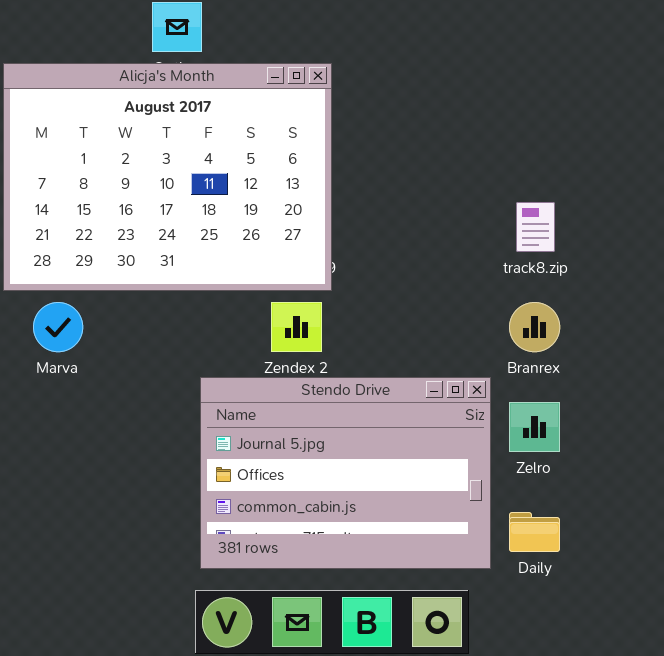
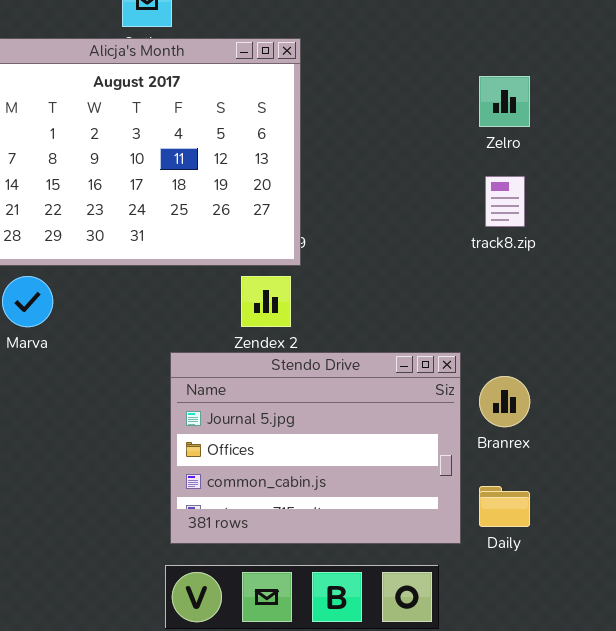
Branrex: [509,302,560,352] -> [479,376,530,427], moved
Zelro: [509,402,560,452] -> [479,76,530,127], moved

